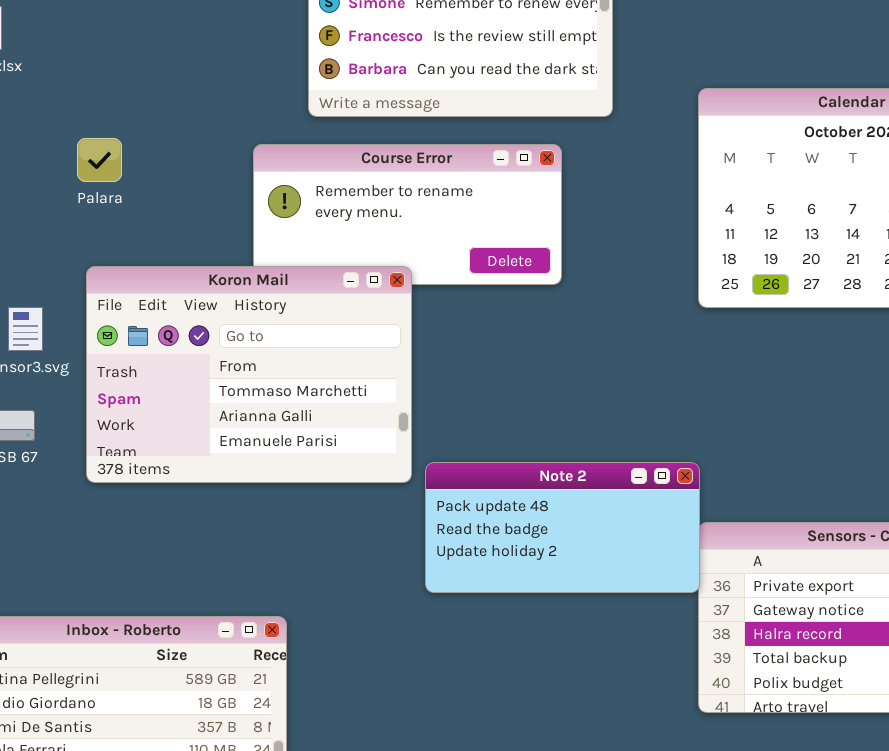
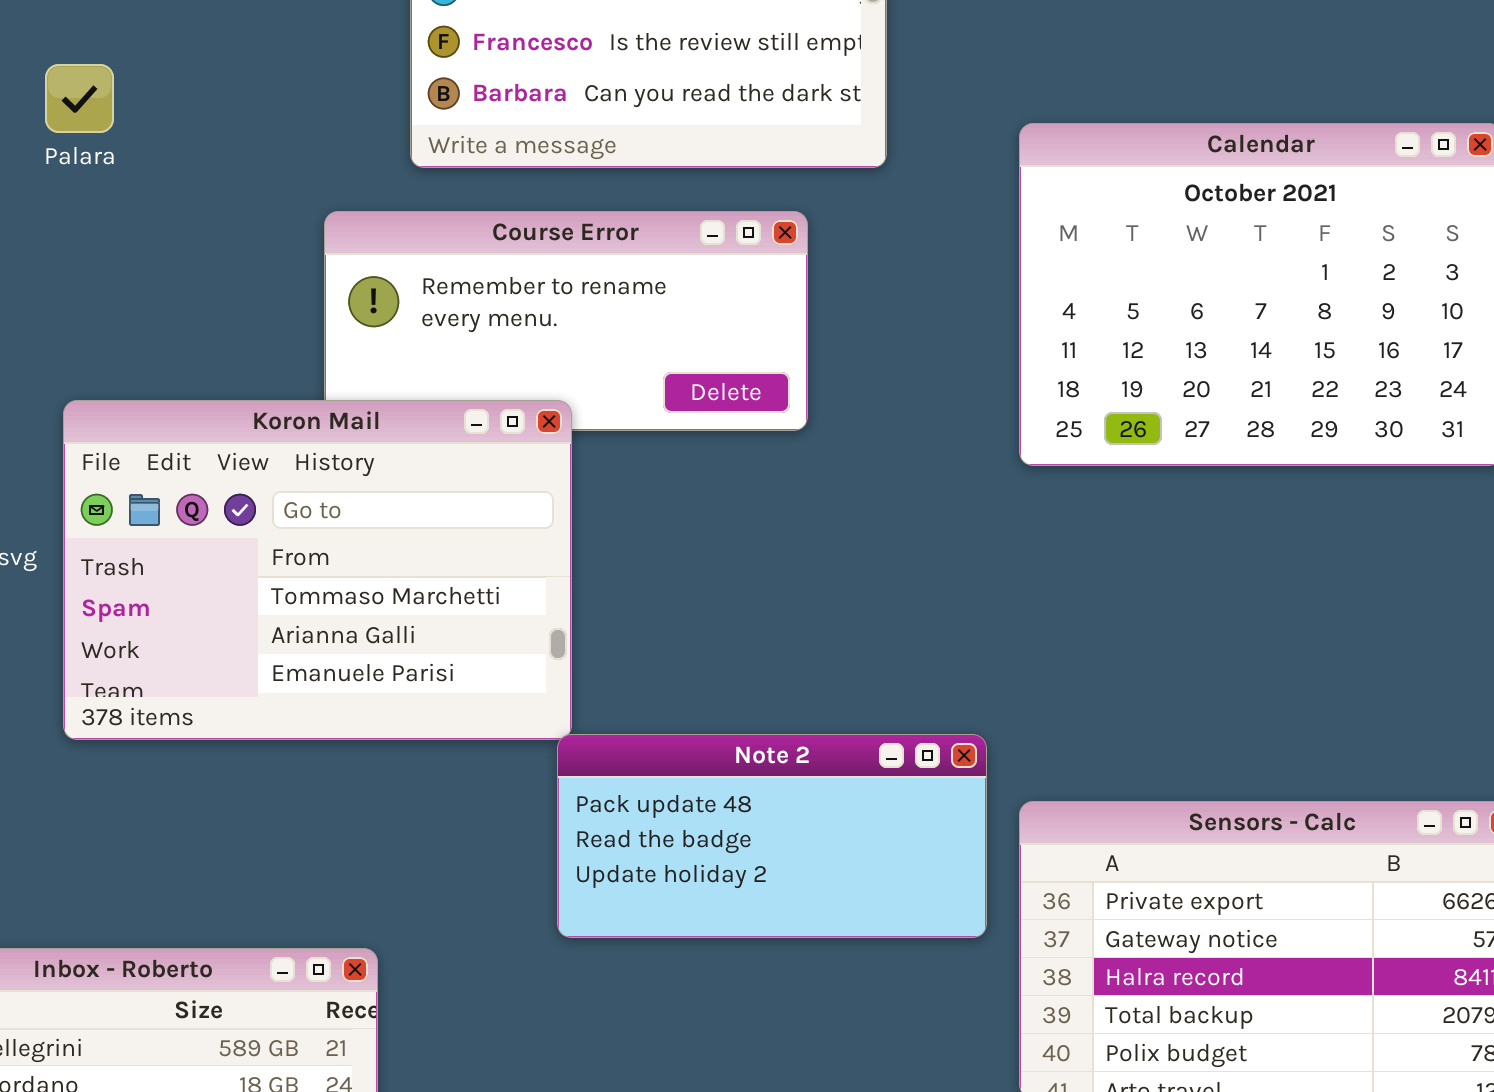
Palara: [77,138,122,182] -> [45,64,114,133], moved
Note 2: [425,462,700,593] -> [557,734,987,938], moved

